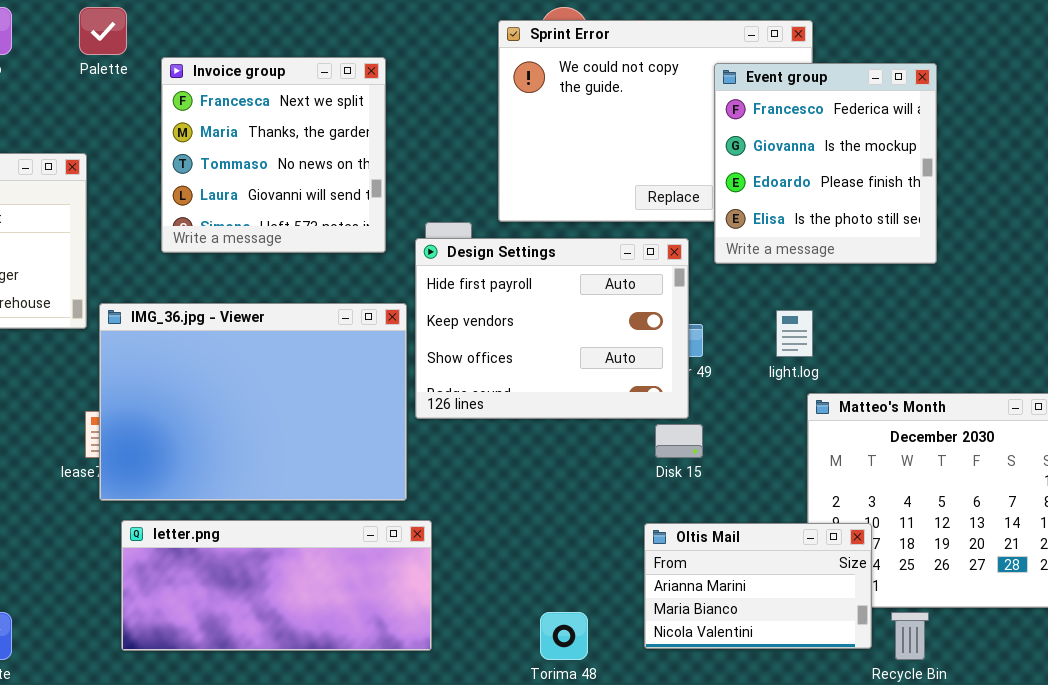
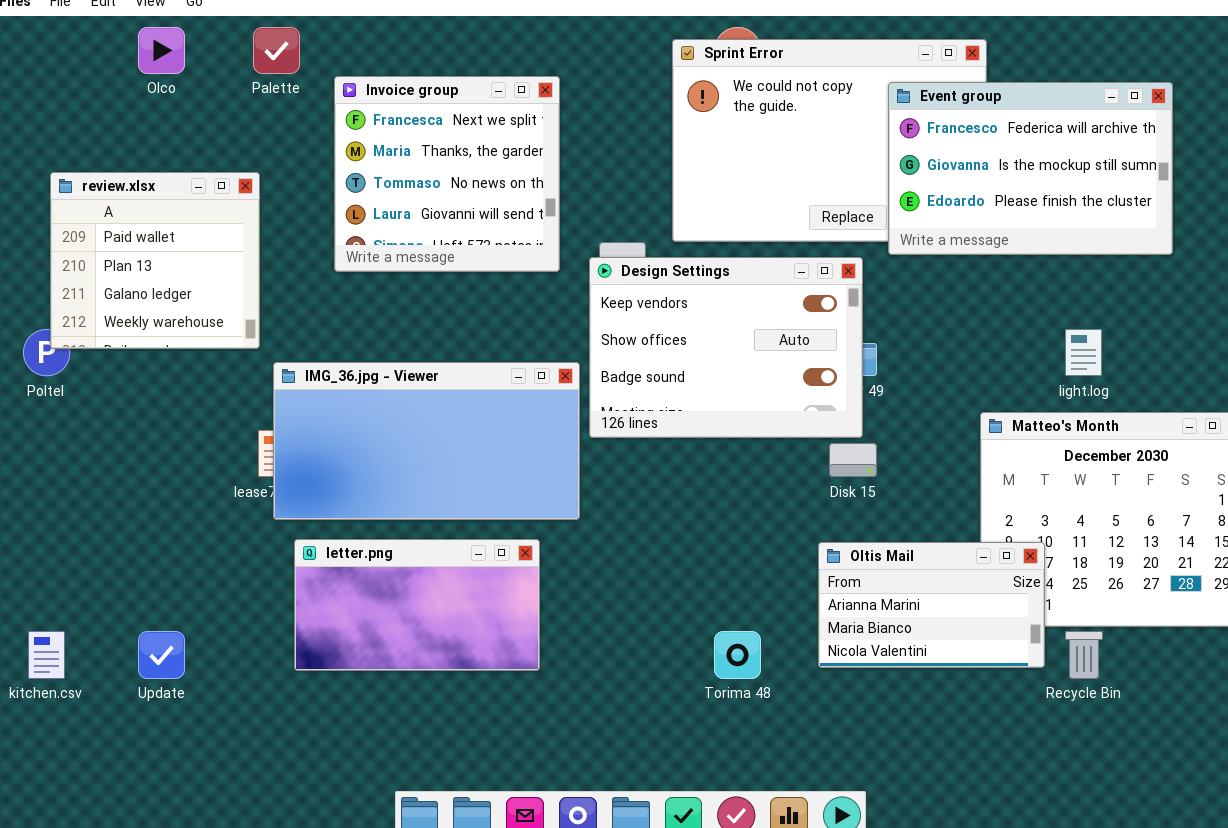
Event group: [714,63,937,264] -> [888,82,1173,255], resized
Design Settings: [415,238,689,419] -> [589,257,863,438], scrolled down 1 row
IMG_36.jpg - Viewer: [99,303,407,501] -> [273,362,580,520], resized
light.log: [776,310,813,357] -> [1065,329,1102,376], moved
letter.png: [121,520,432,651] -> [294,539,540,671], resized

